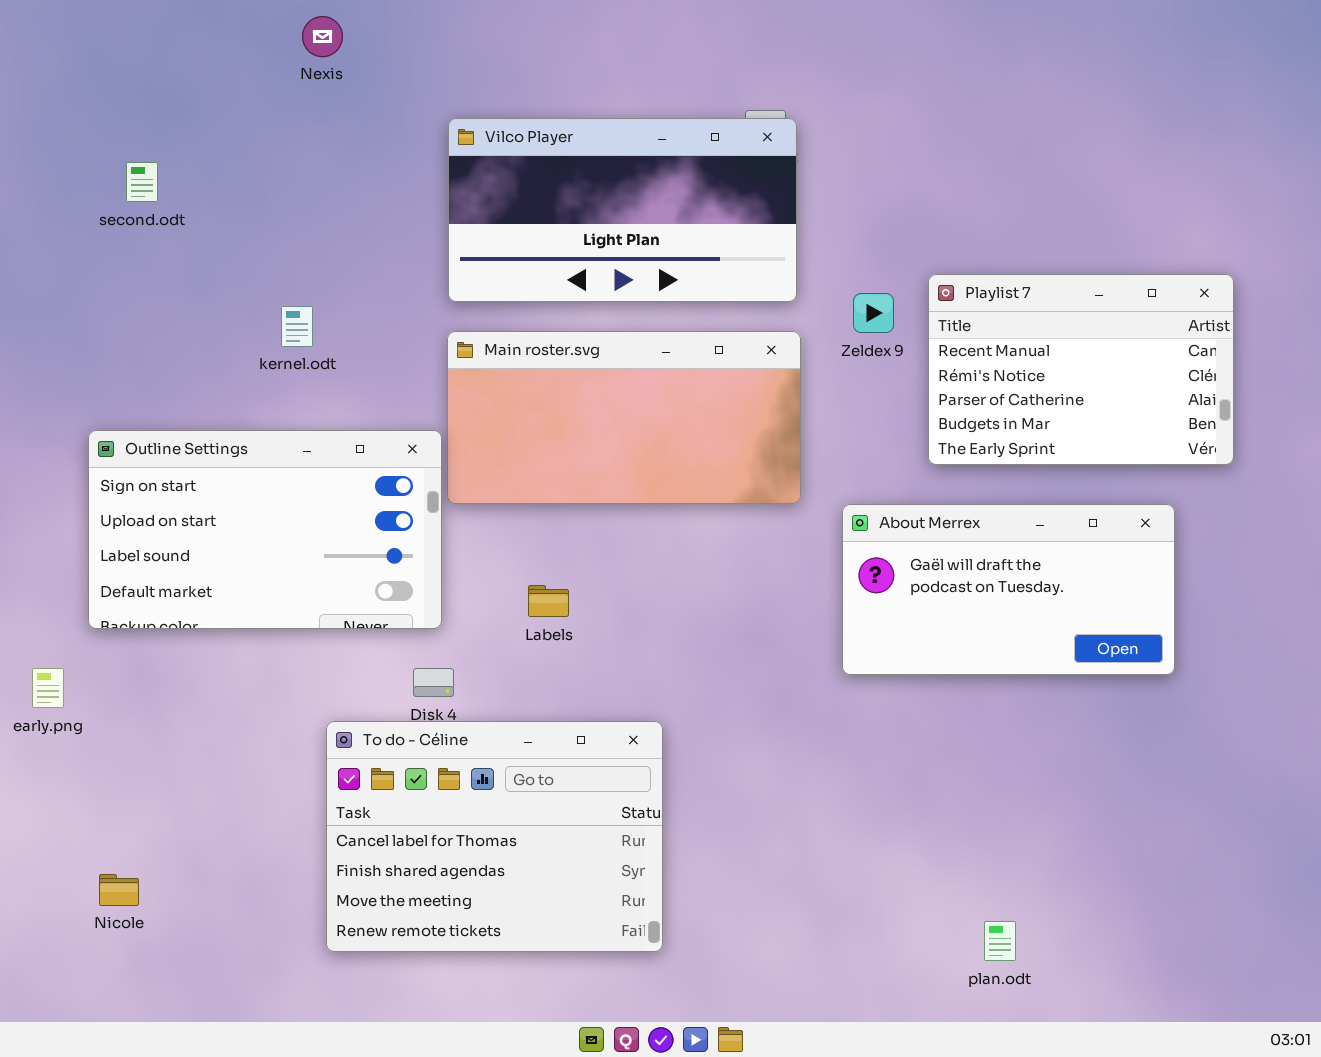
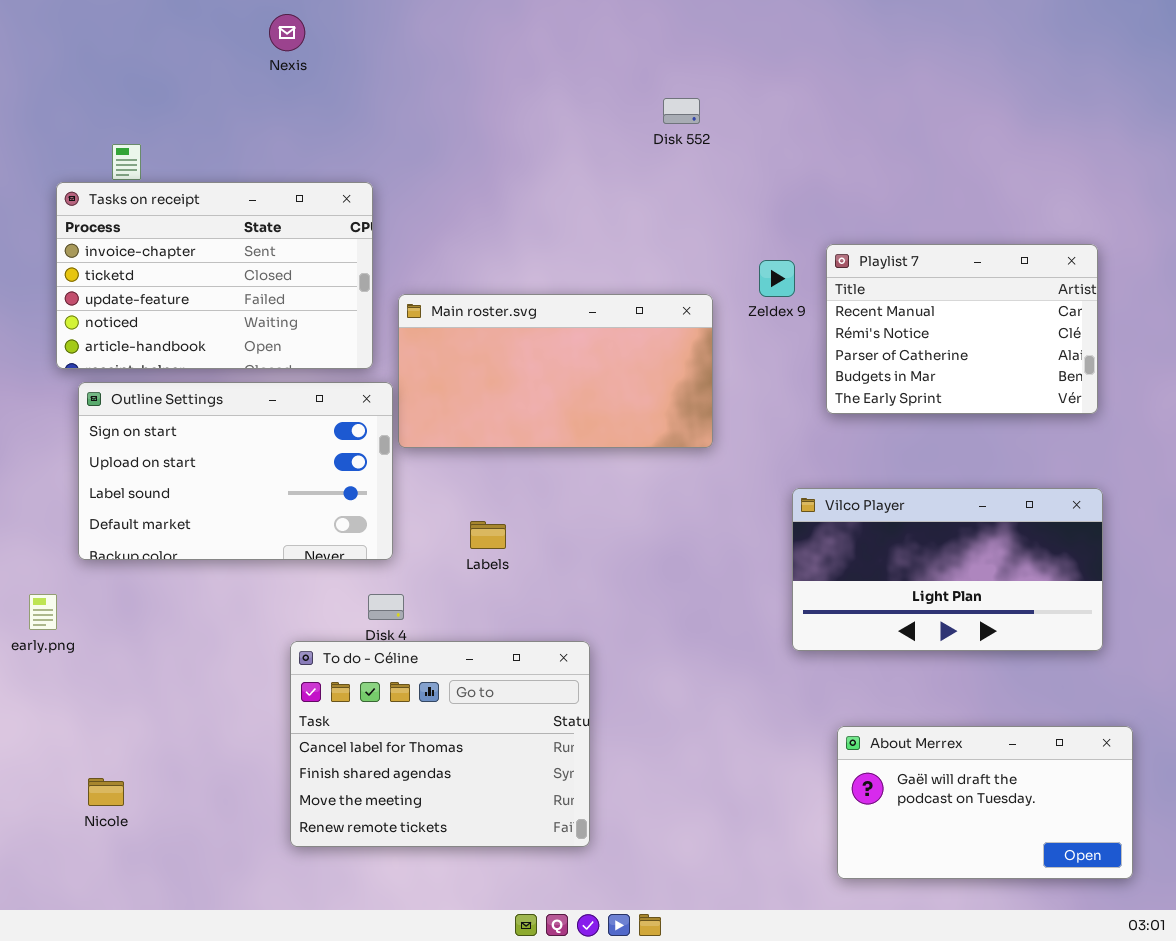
Vilco Player: [448,118,797,302] -> [792,488,1103,651], moved
Tasks on receipt: none -> [56,182,373,369], opened
About Merrex: [842,504,1175,675] -> [837,726,1133,879], moved

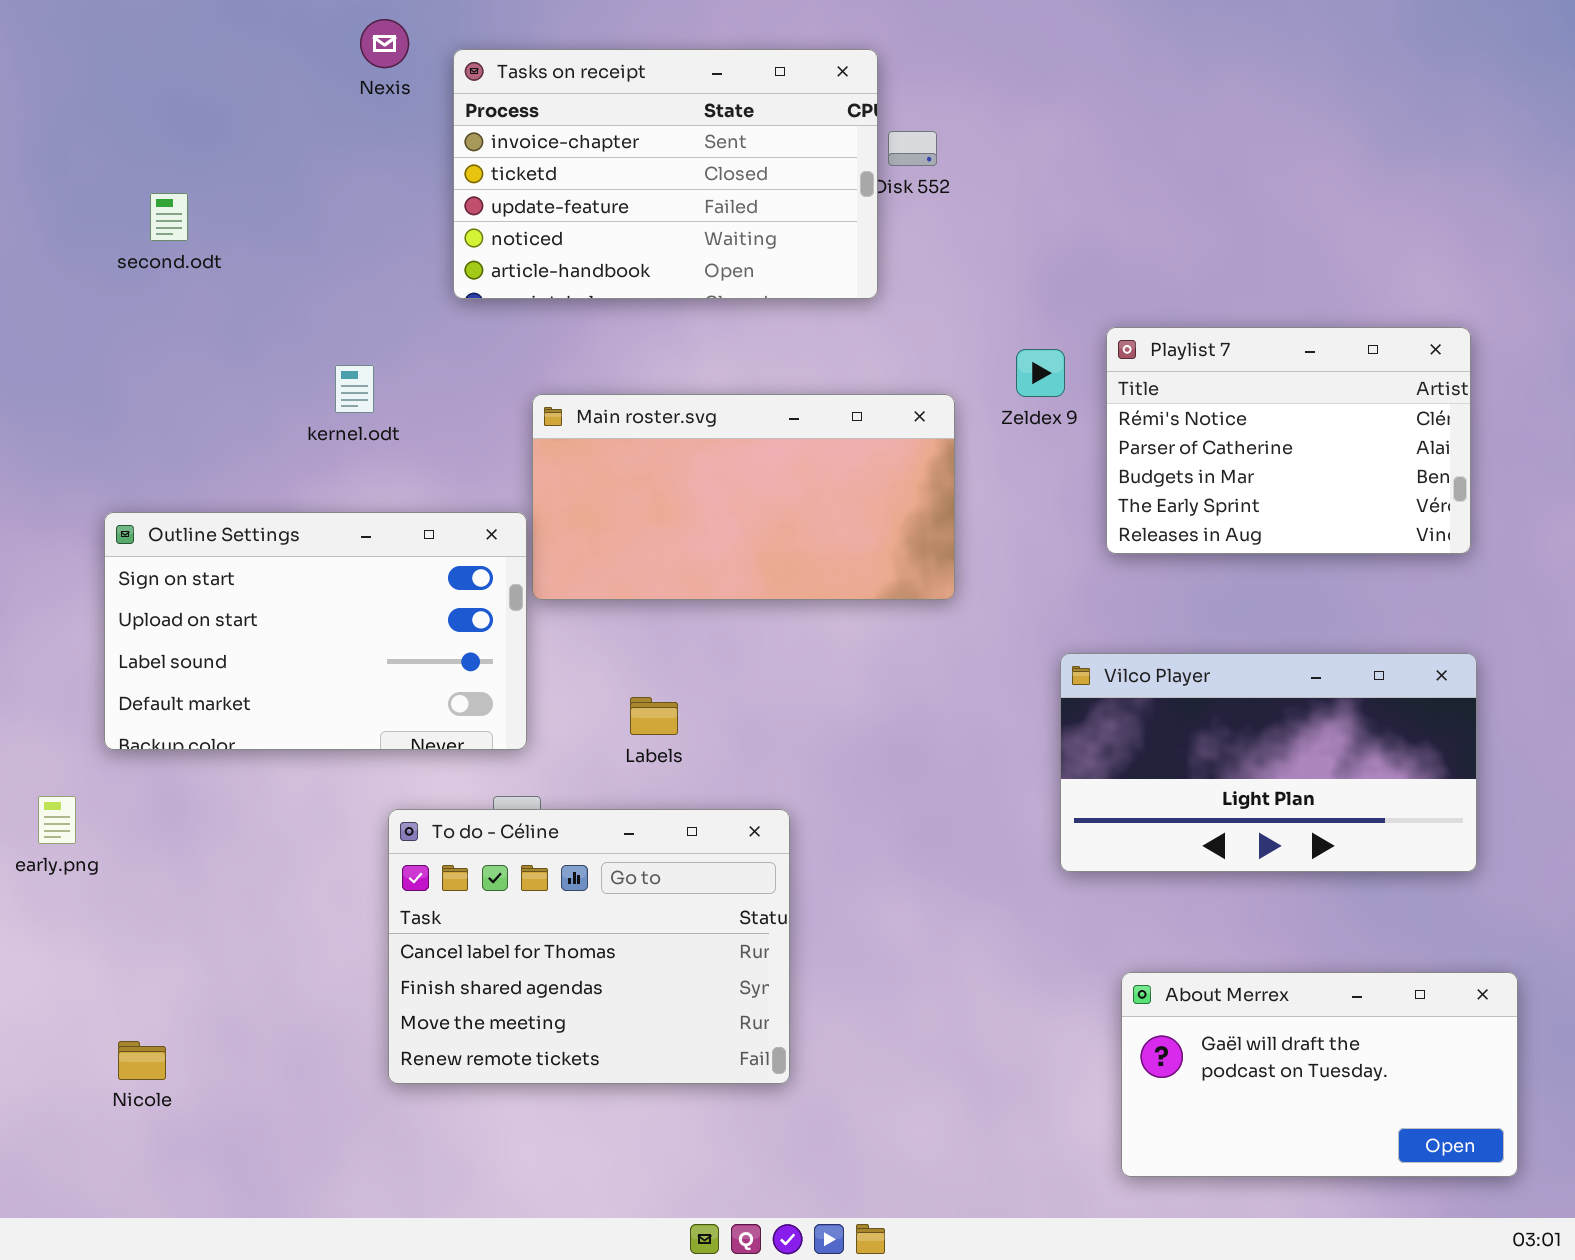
Tasks on receipt: [56,182,373,369] -> [453,49,878,299], moved
Playlist 7: [826,244,1098,414] -> [1106,327,1471,554], scrolled down 1 row
To do - Céline: [290,641,590,847] -> [388,809,790,1084], moved

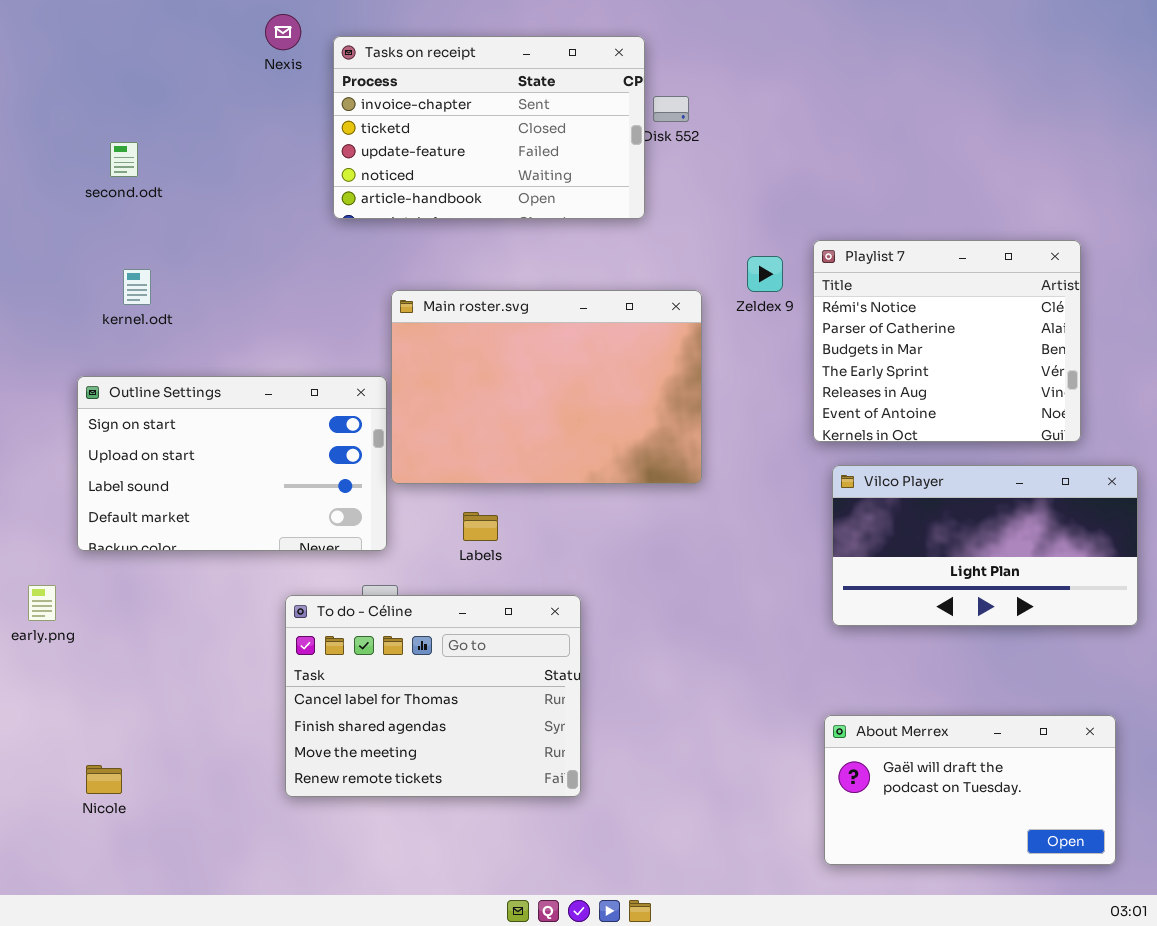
Playlist 7: [1106,327,1471,554] -> [813,240,1081,442], resized
kernel.odt: [335,365,374,413] -> [123,269,151,305], moved
Main roster.svg: [532,394,955,600] -> [391,290,702,484], resized
Vilco Player: [1060,653,1477,872] -> [832,465,1138,626], moved

